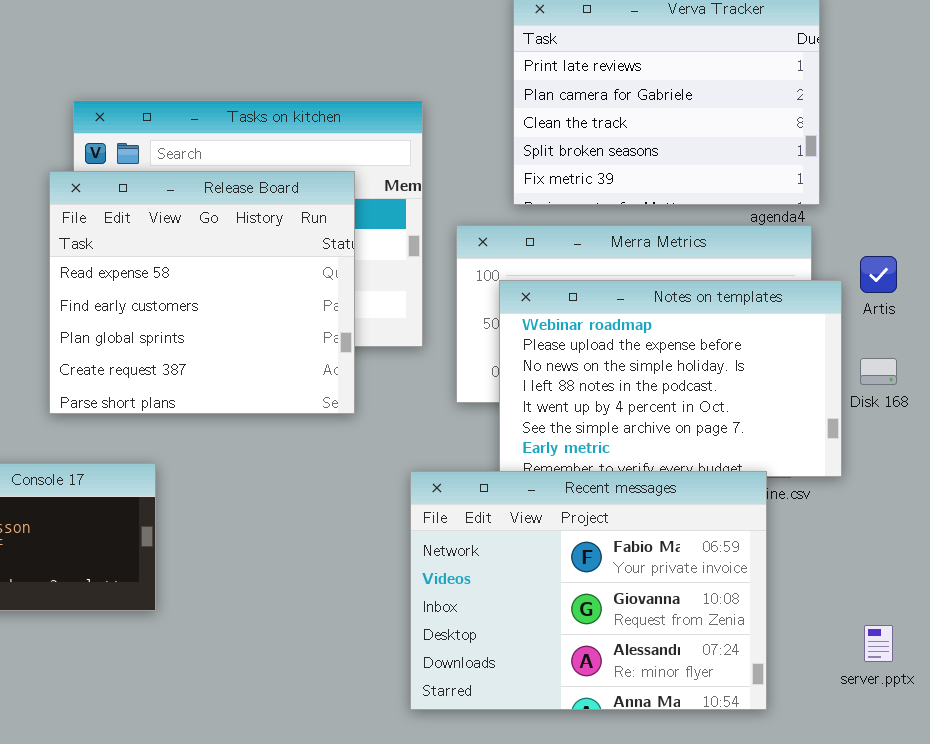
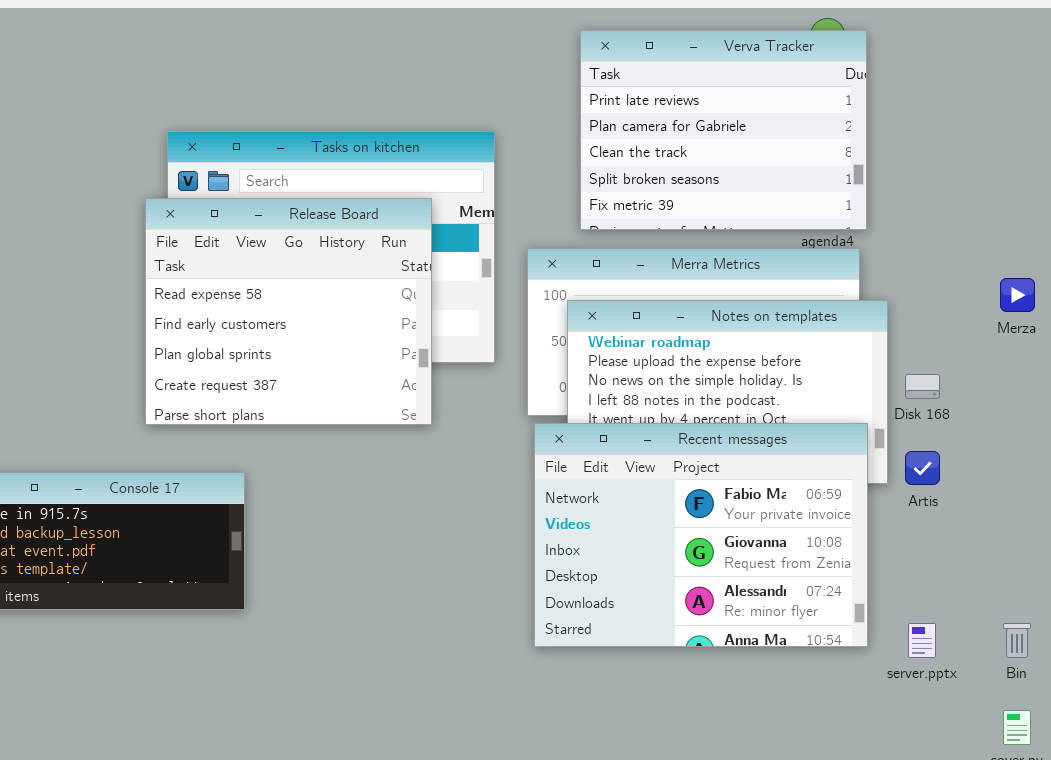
Artis: [860,256,897,293] -> [905,451,940,485], moved
Recent messages: [410,471,767,710] -> [534,423,868,647], moved

